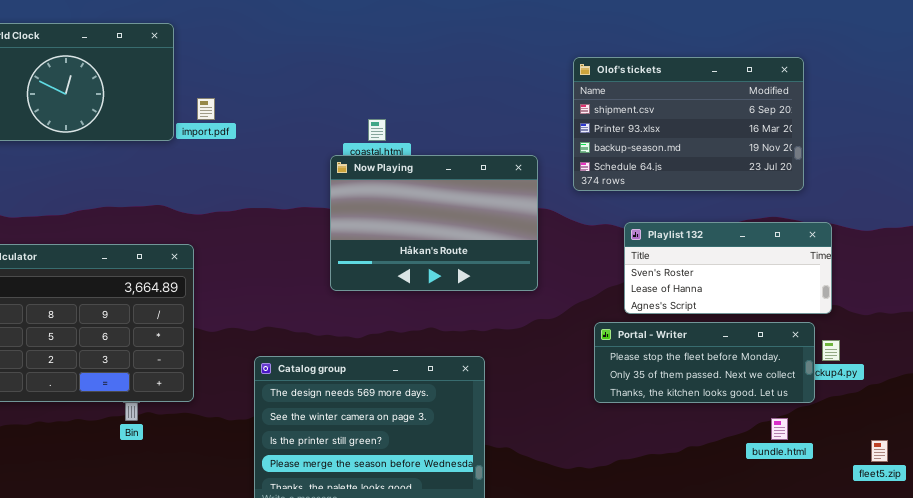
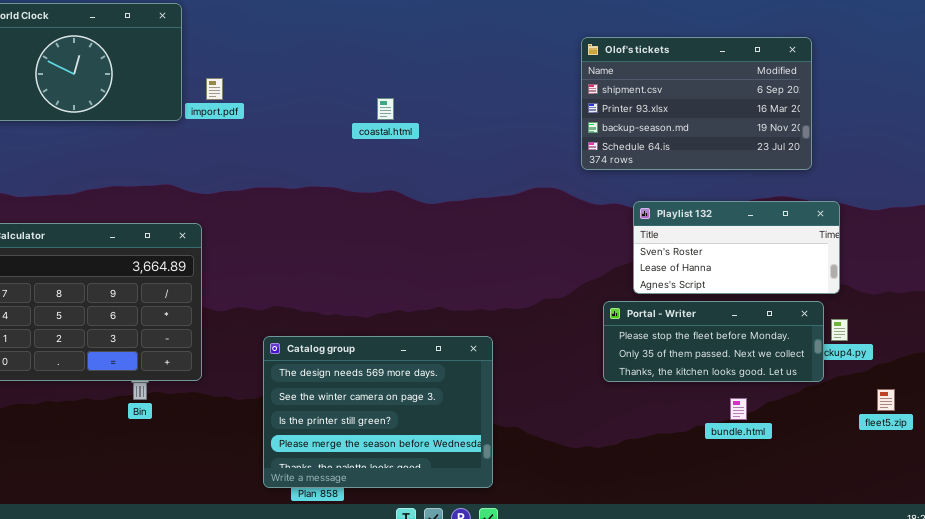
Now Playing: [330,155,538,291] -> none, closed
bundle.html: [771,418,788,440] -> [730,398,747,420], moved
fleet5.zip: [871,440,888,462] -> [877,389,895,411], moved

